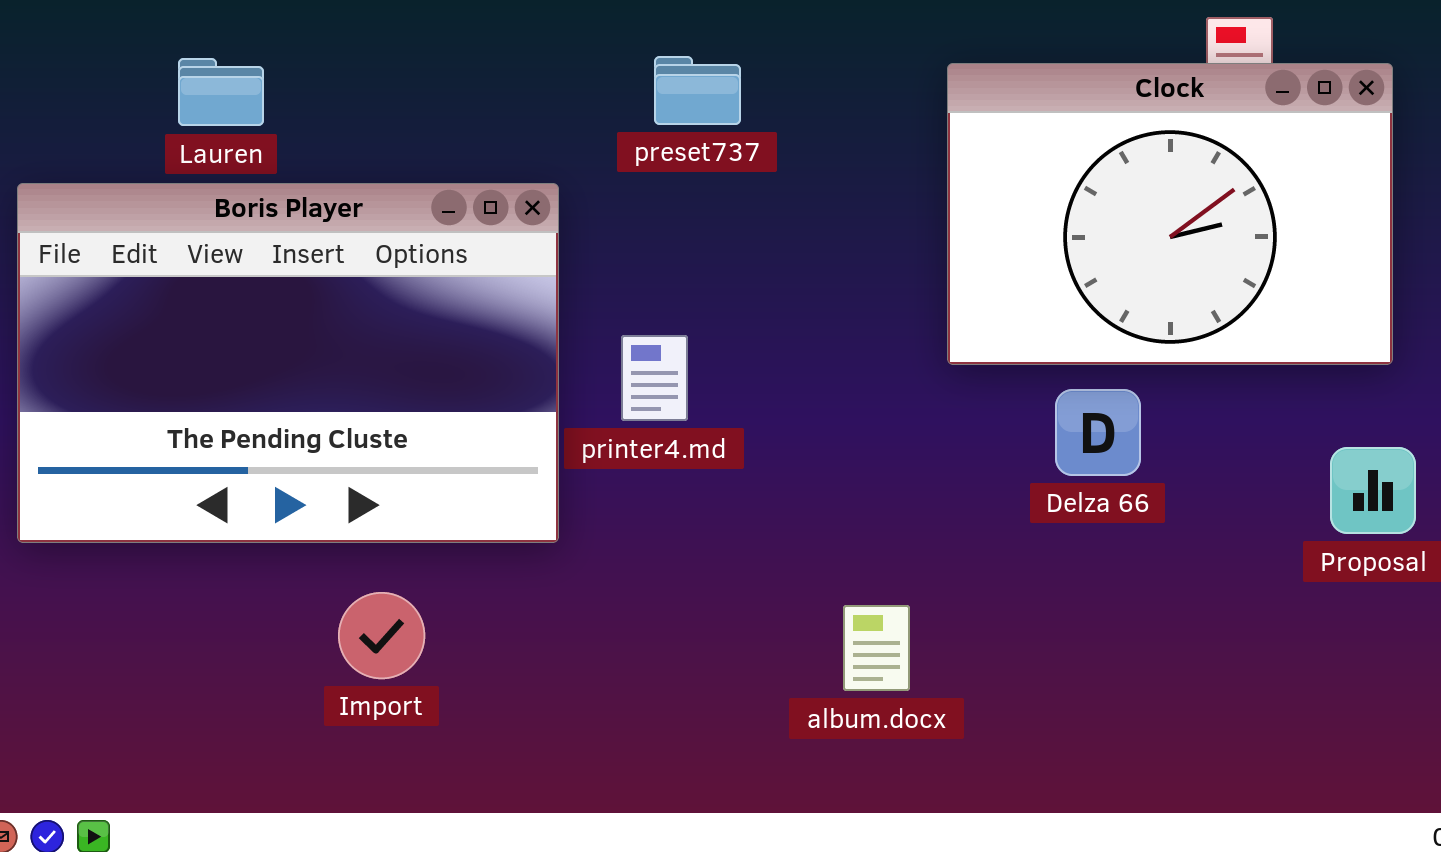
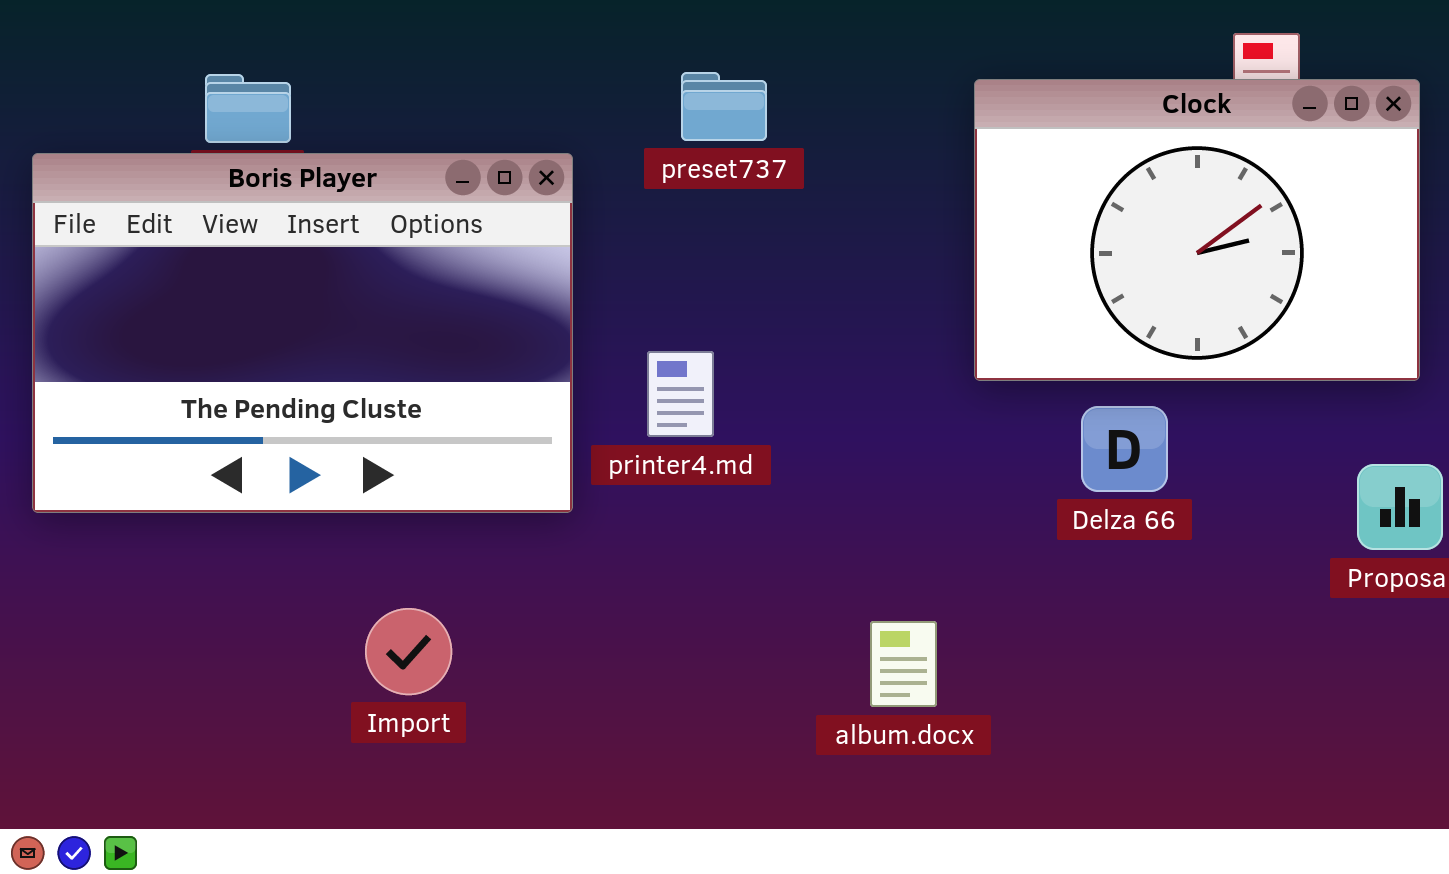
Boris Player: [17,183,559,543] -> [32,153,573,513], moved

